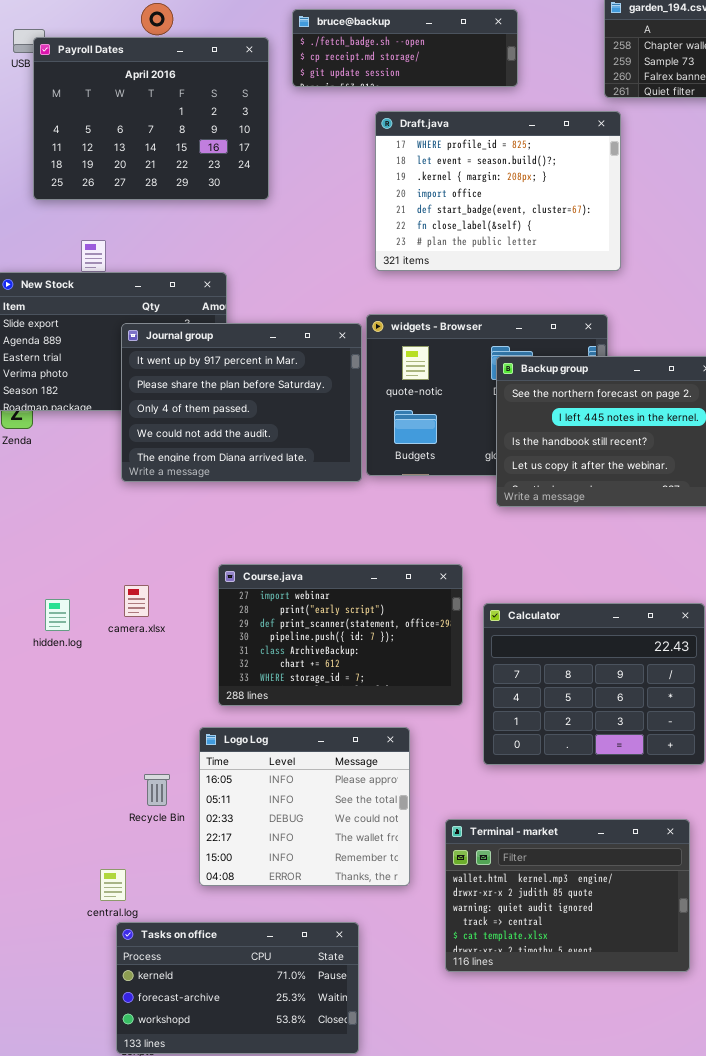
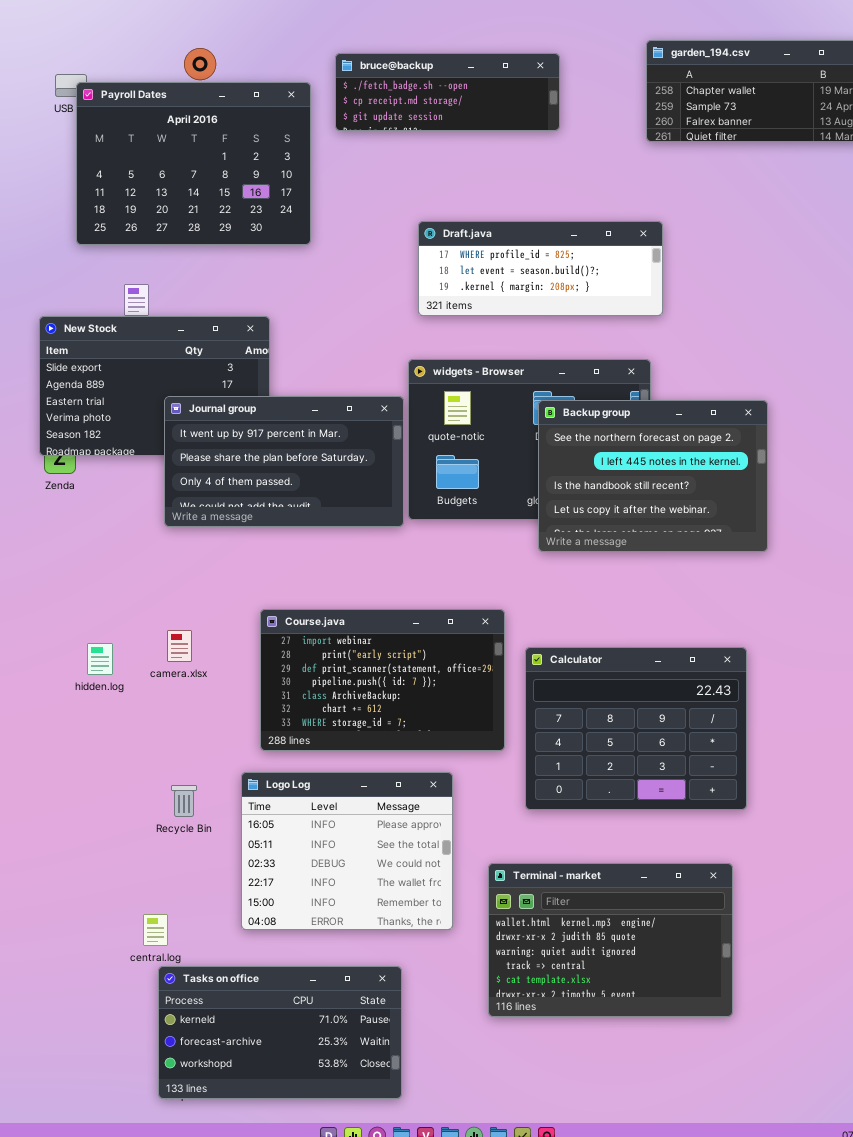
Draft.java: [375,111,621,271] -> [418,221,663,316], resized
Journal group: [121,323,362,482] -> [164,396,404,527], resized
Recycle Bin: [144,774,170,806] -> [171,785,197,817], moved

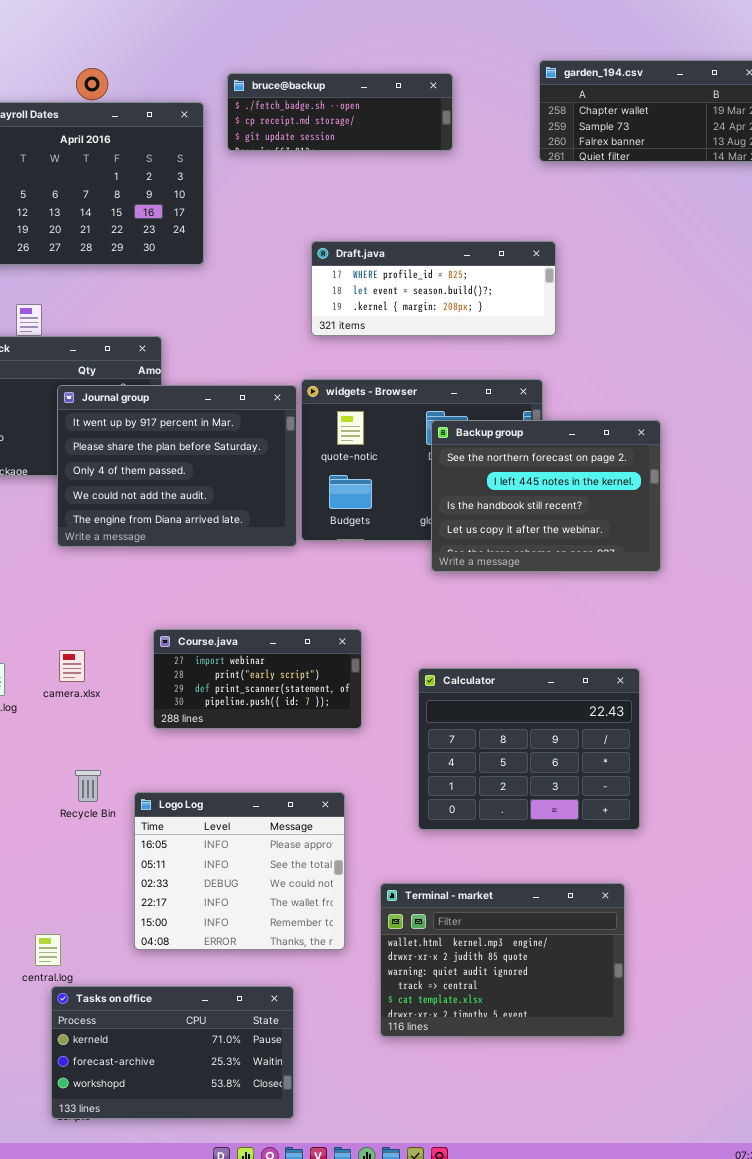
Journal group: [164,396,404,527] -> [57,385,297,547], resized
Course.java: [260,609,505,751] -> [153,629,362,729], resized
Recycle Bin: [171,785,197,817] -> [75,770,101,802], moved

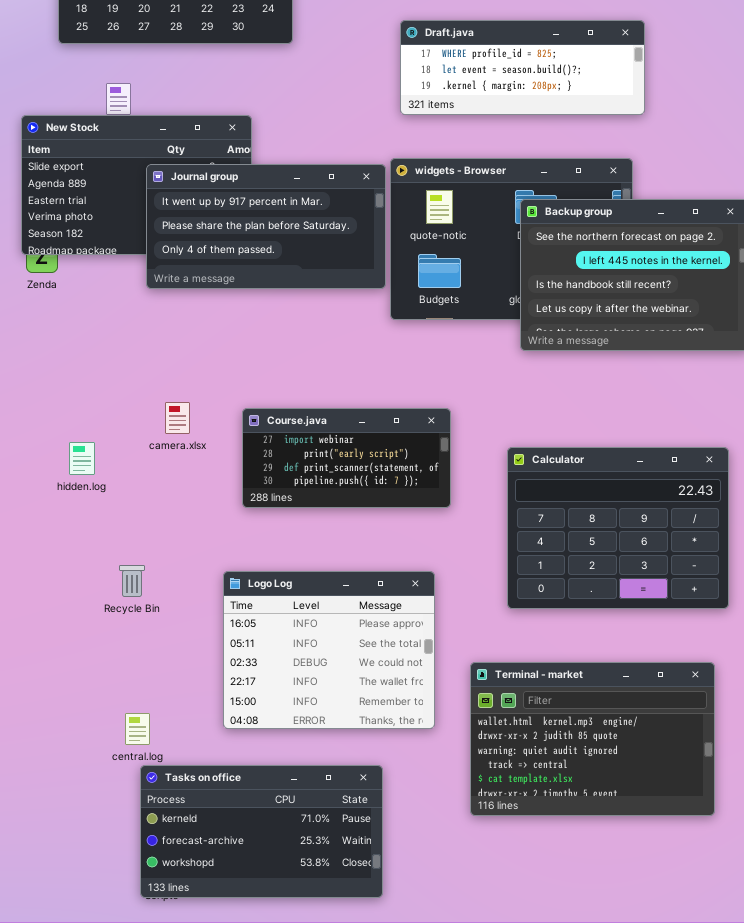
Journal group: [57,385,297,547] -> [146,164,386,289], resized
camera.xlsx: [59,650,85,682] -> [165,402,190,434], moved
Recycle Bin: [75,770,101,802] -> [119,565,145,597], moved

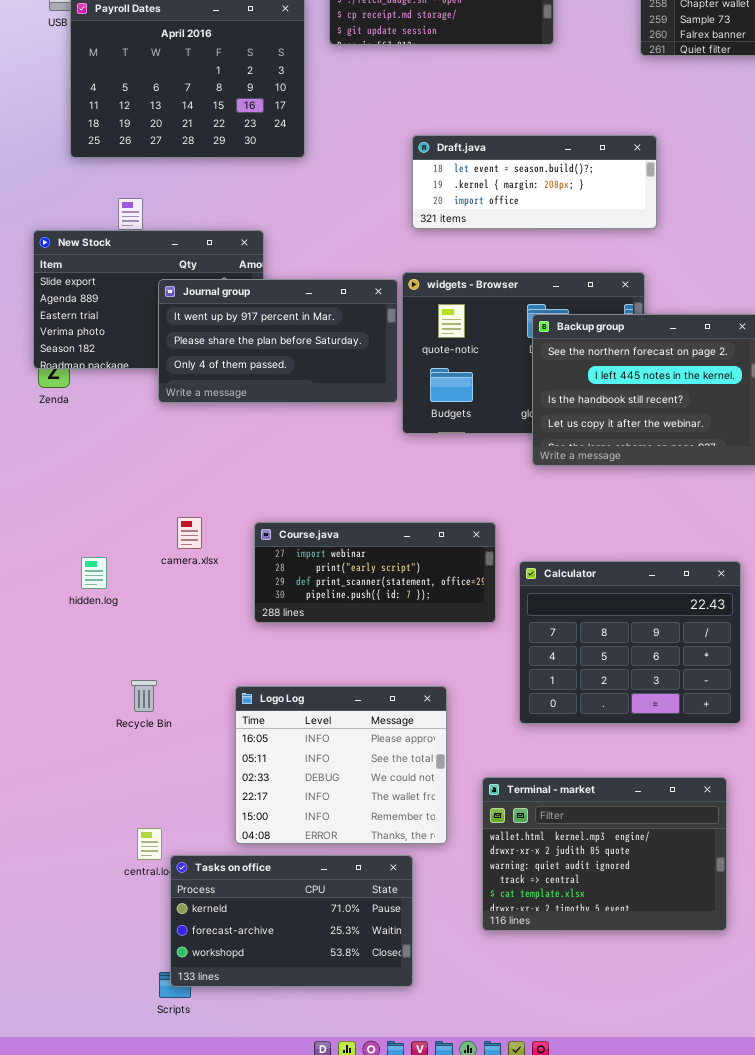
Draft.java: [400,20,645,115] -> [412,135,657,229], scrolled down 1 row
Course.java: [242,408,451,508] -> [254,522,496,623], resized
Tasks on office: [140,765,383,898] -> [170,855,413,987], moved

